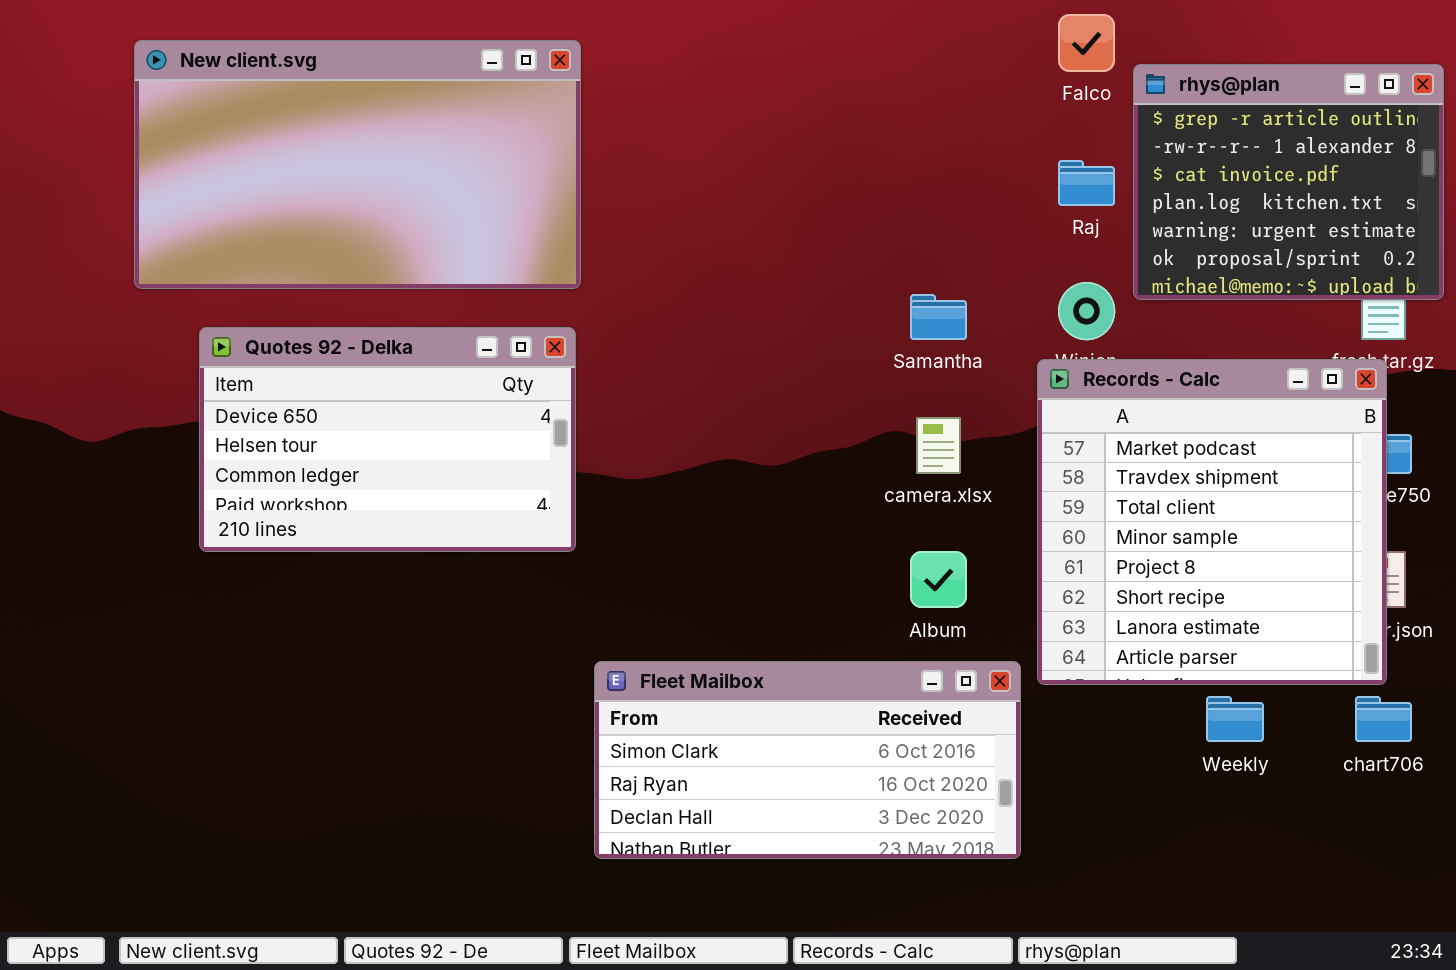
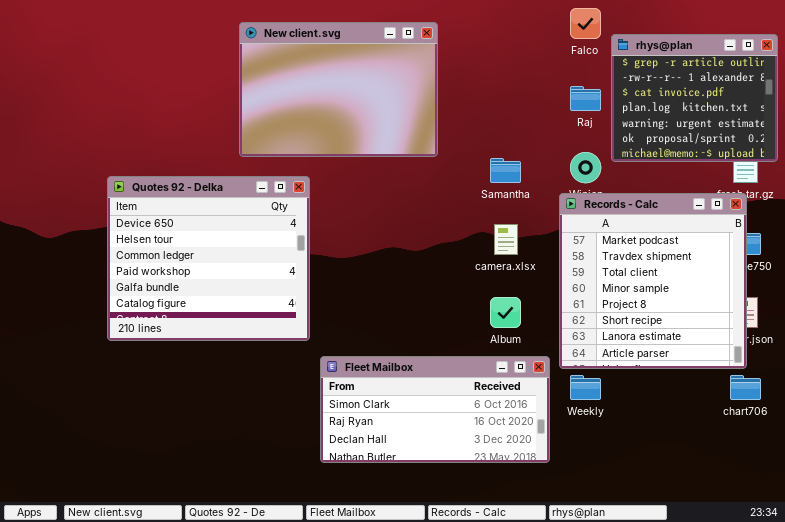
New client.svg: [134,40,581,289] -> [239,22,438,157], moved, resized
Quotes 92 - Delka: [199,327,576,552] -> [107,176,310,341], resized
Weekly: [1206,696,1264,742] -> [570,375,601,400], moved

